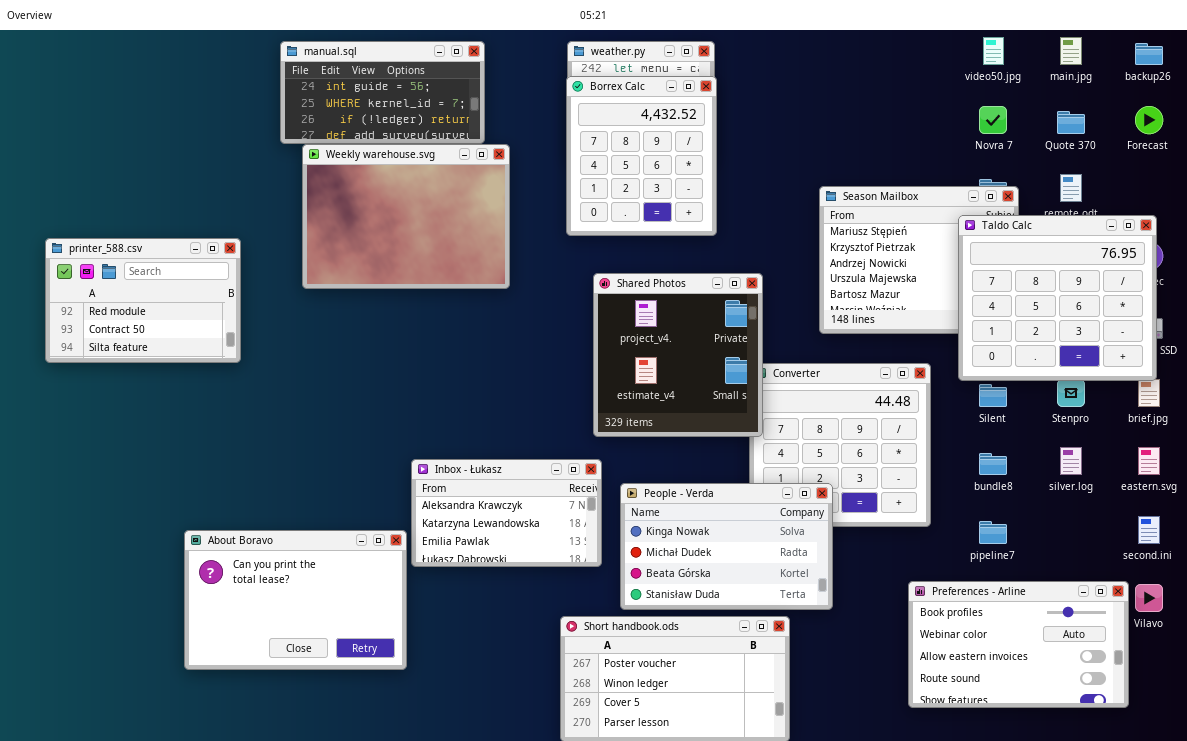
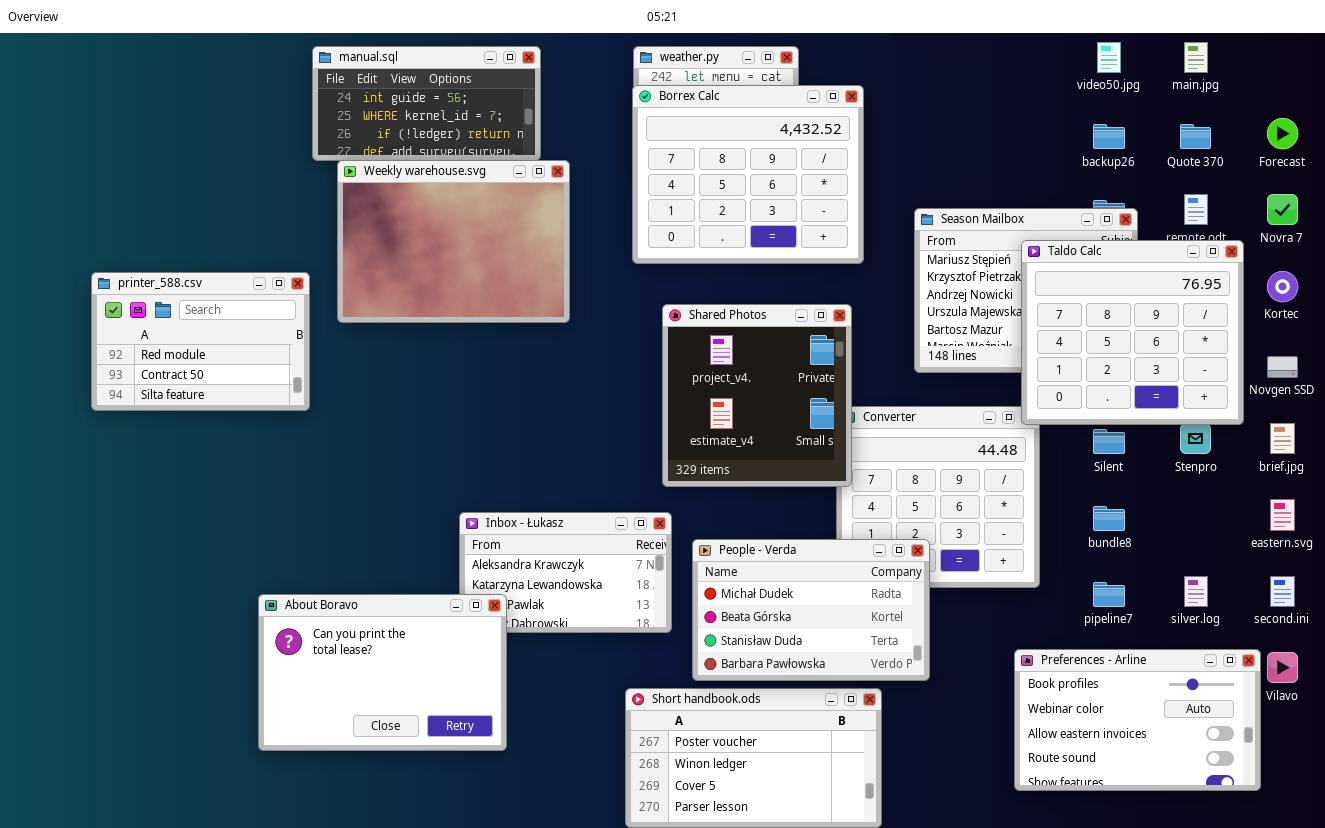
backup26: [1135,43,1163,65] -> [1093,124,1125,149], moved
Borrex Calc: [566,76,717,236] -> [632,85,864,264], resized
Novra 7: [979,106,1007,134] -> [1267,194,1298,225], moved
Taldo Calc: [958,215,1157,381] -> [1021,240,1244,425], moved
printer_588.csv: [45,238,241,363] -> [91,272,310,411], moved
silver.log: [1060,447,1082,475] -> [1184,576,1208,607], moved
People - Verda: [620,483,833,610] -> [692,539,930,681], scrolled down 1 row
About Boravo: [184,530,407,670] -> [258,594,507,751], moved

